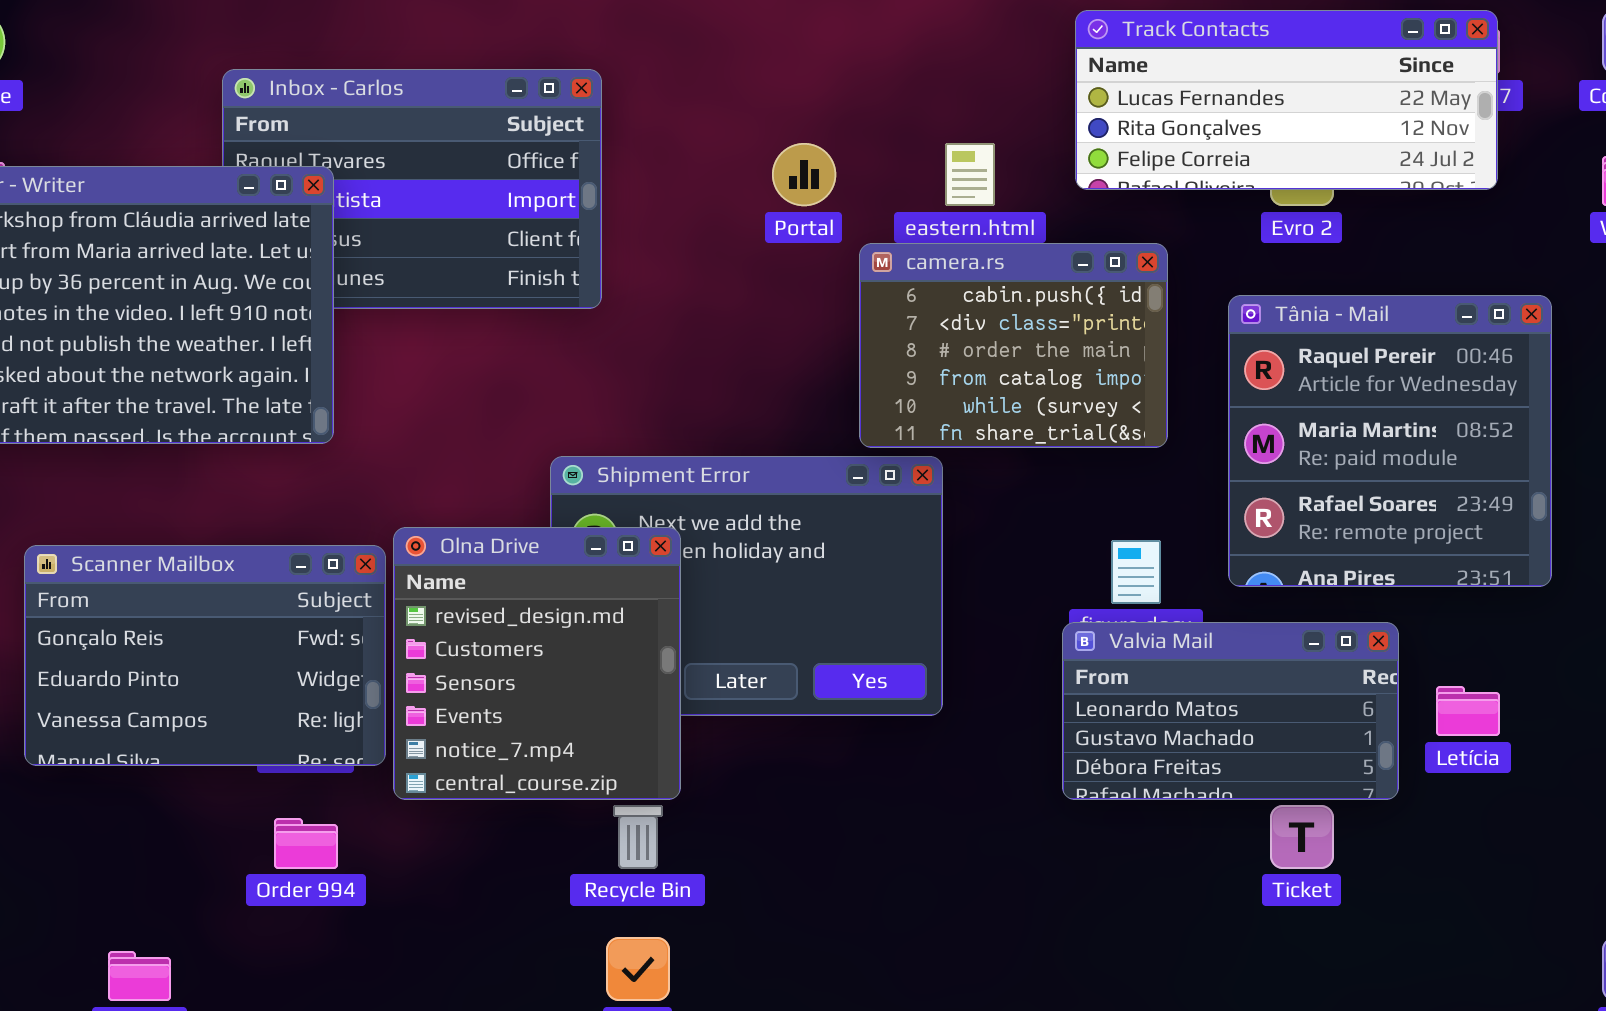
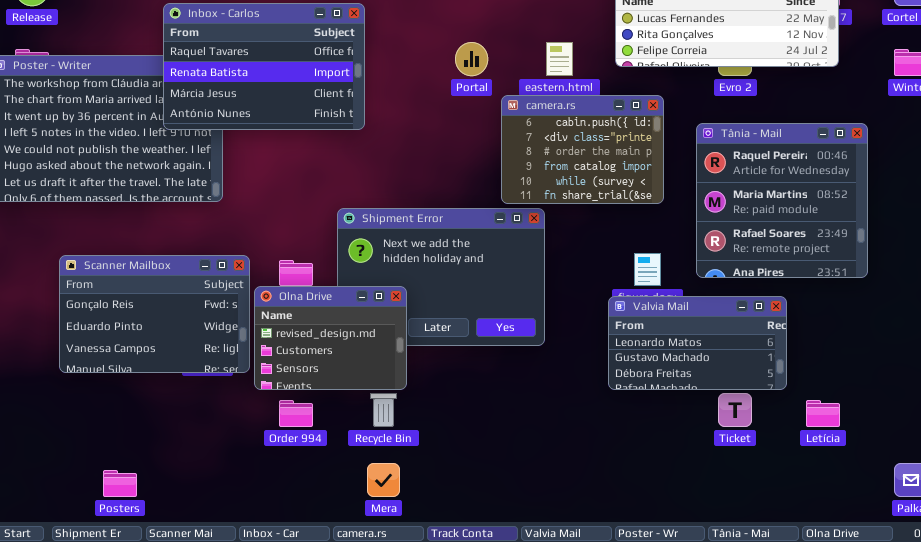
Inbox - Carlos: [222,69,602,309] -> [163,3,365,130], raised
Olna Drive: [393,527,681,800] -> [254,286,407,390], resized
Letícia: [1436,686,1500,736] -> [806,400,840,427], moved
Order 994: [274,818,338,869] -> [279,400,313,427], moved

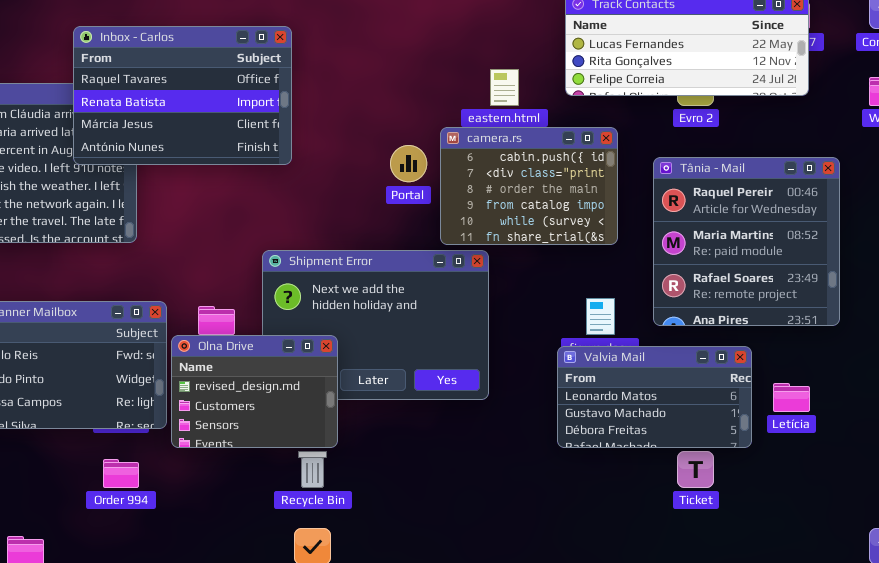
Portal: [455,42,488,76] -> [390,145,427,182], moved
Order 994: [279,400,313,427] -> [103,459,139,488], moved
Letícia: [806,400,840,427] -> [773,383,810,412], moved

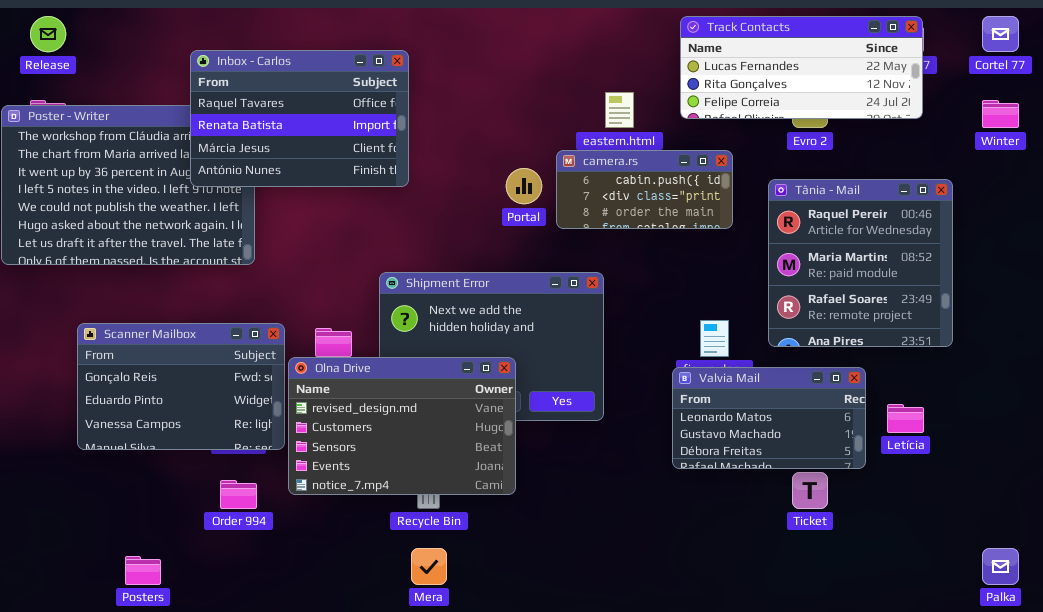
camera.rs: [440,127,618,245] -> [556,150,733,229], resized
Olna Drive: [171,335,338,448] -> [288,357,516,495], resized

